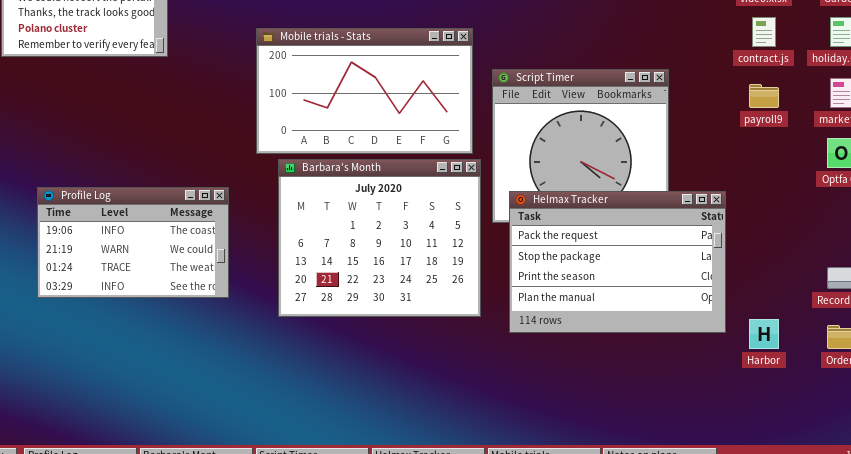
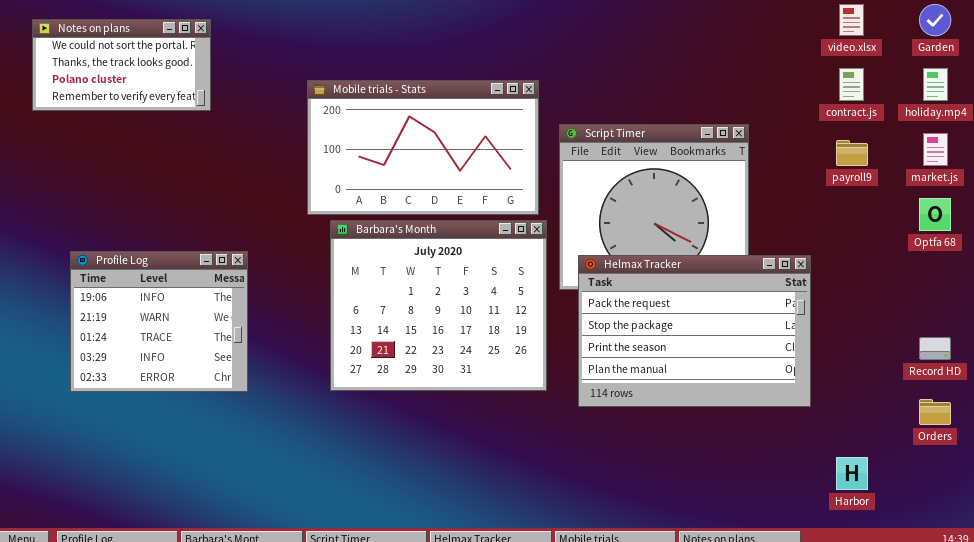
Profile Log: [37,187,229,298] -> [70,251,248,392], resized
Harbor: [749,319,779,349] -> [836,457,868,490], moved

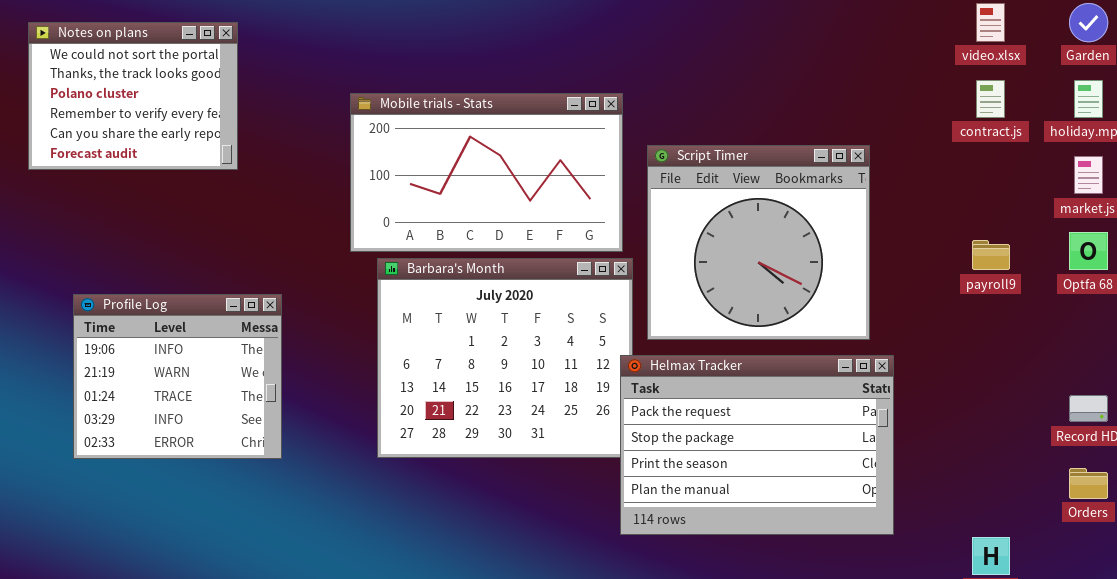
Notes on plans: [32,19,211,111] -> [28,22,238,170], resized
payroll9: [836,140,868,166] -> [972,240,1010,270], moved
Helmax Tracker: [578,255,811,407] -> [620,355,894,535], moved

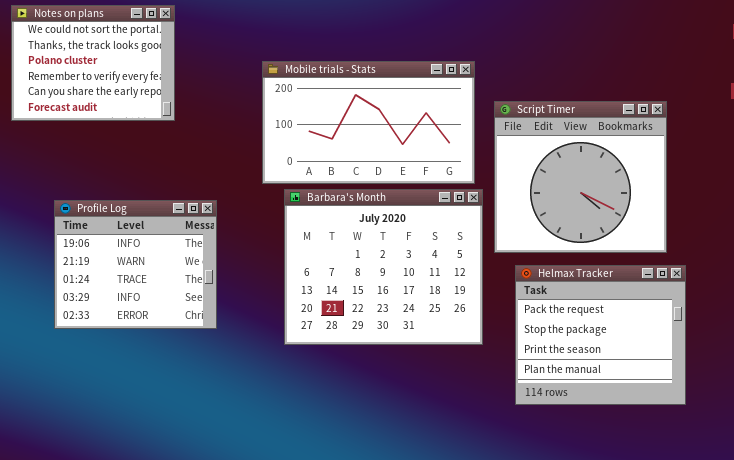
Profile Log: [73,294,282,459] -> [54,200,217,329], moved
Helmax Tracker: [620,355,894,535] -> [515,265,686,405], resized

